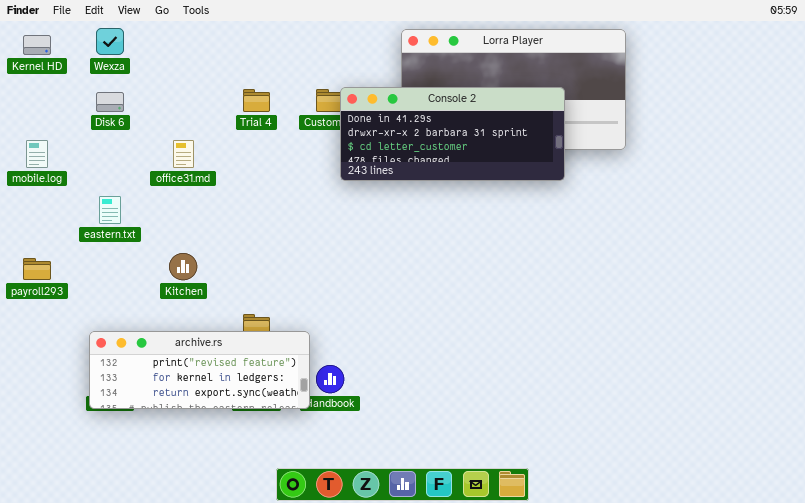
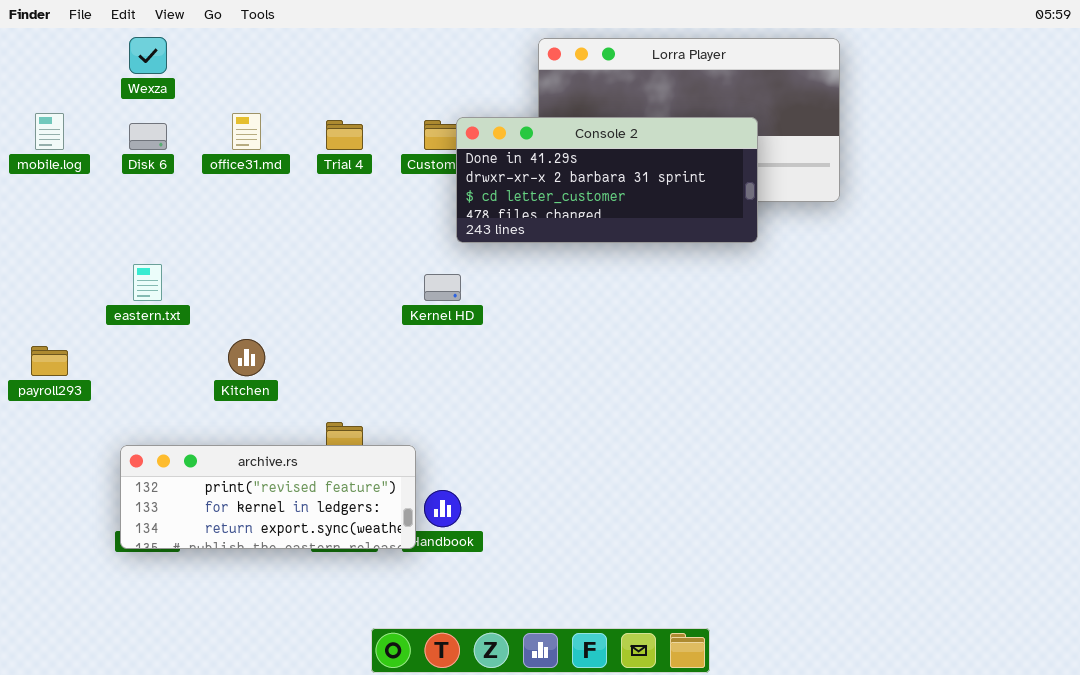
Kernel HD: [23,35,51,55] -> [424,274,461,301], moved
mobile.log: [26,140,48,168] -> [35,113,64,150], moved
office31.md: [173,140,194,168] -> [232,113,261,150], moved

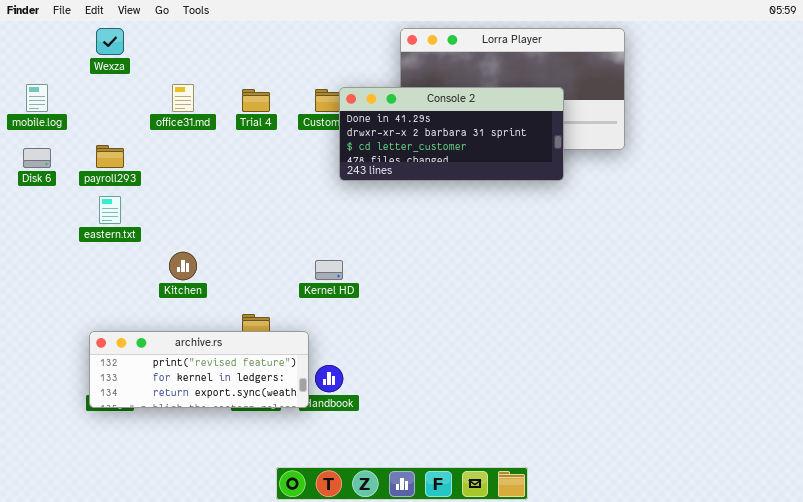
Disk 6: [129,123,167,150] -> [23,148,51,168], moved
Kernel HD: [424,274,461,301] -> [315,260,343,280], moved
payroll293: [31,346,68,376] -> [96,145,124,168], moved

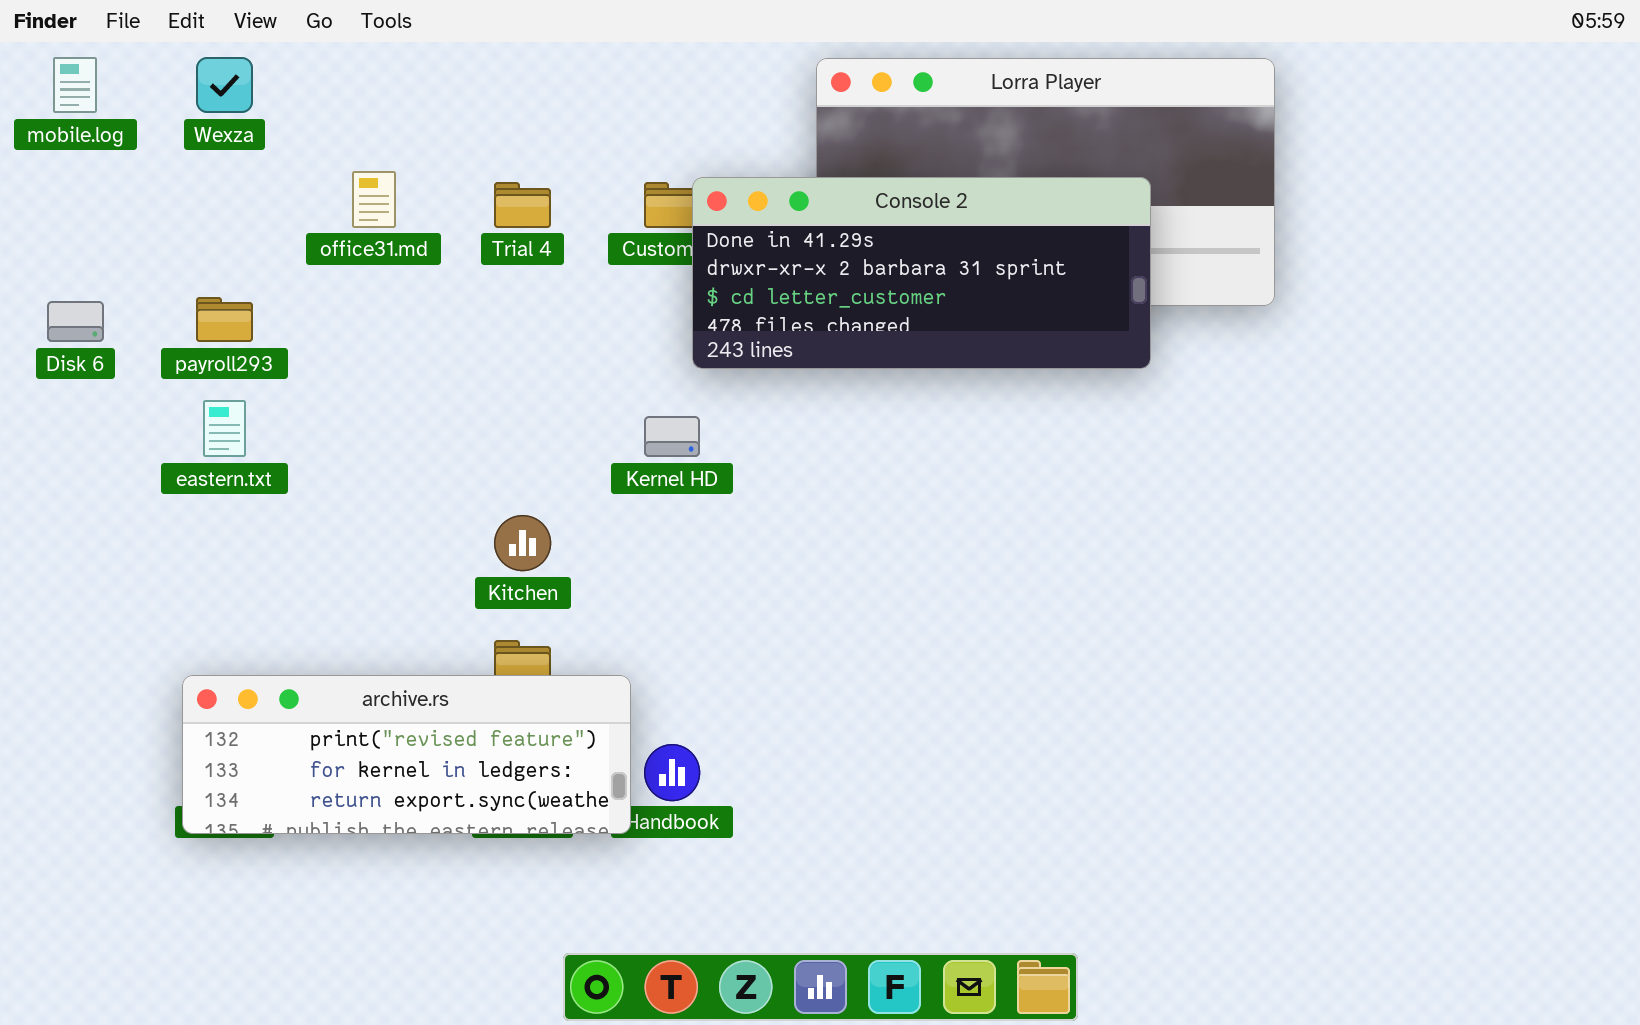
mobile.log: [26,84,48,112] -> [53,57,97,113], moved
Kitchen: [169,252,197,280] -> [494,515,551,571], moved
Kernel HD: [315,260,343,280] -> [644,416,700,457], moved

